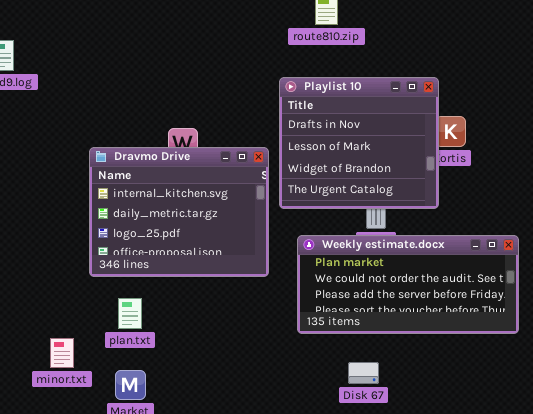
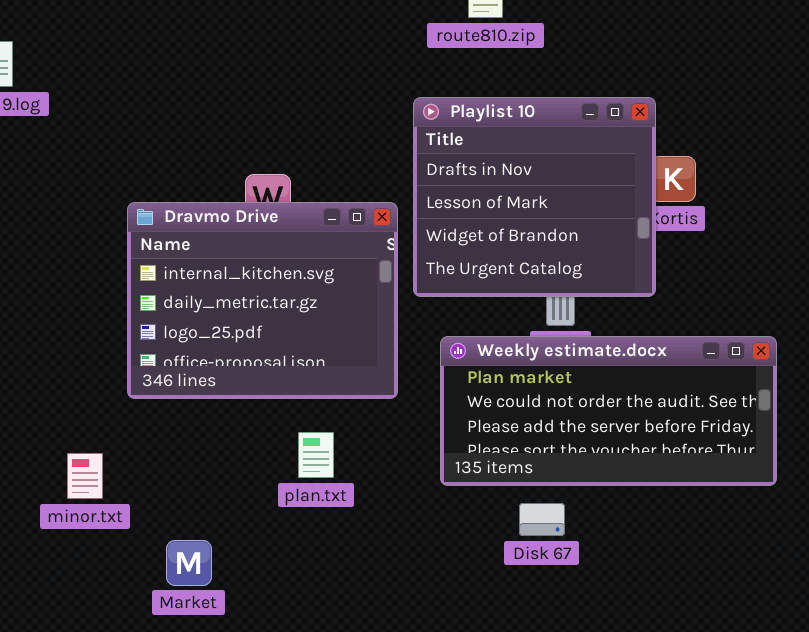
plan.txt: [118,298,142,329] -> [298,432,334,478], moved
minor.txt: [50,338,74,368] -> [67,453,103,499], moved
Disk 67: [348,362,379,384] -> [519,503,565,536], moved

